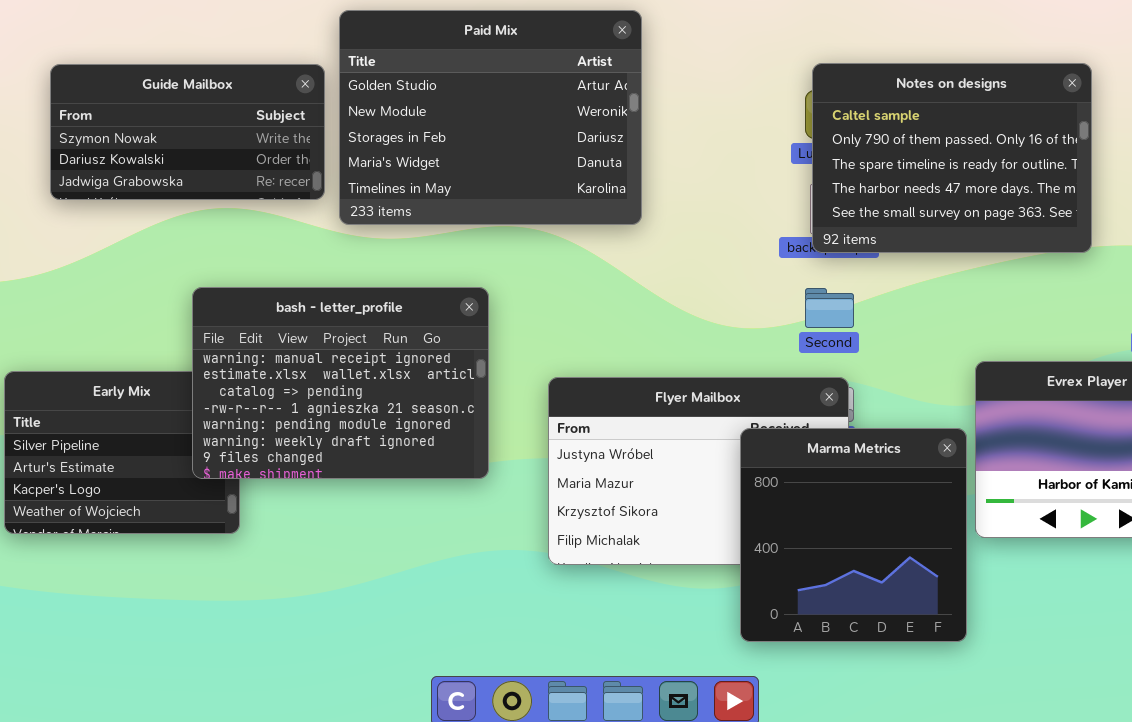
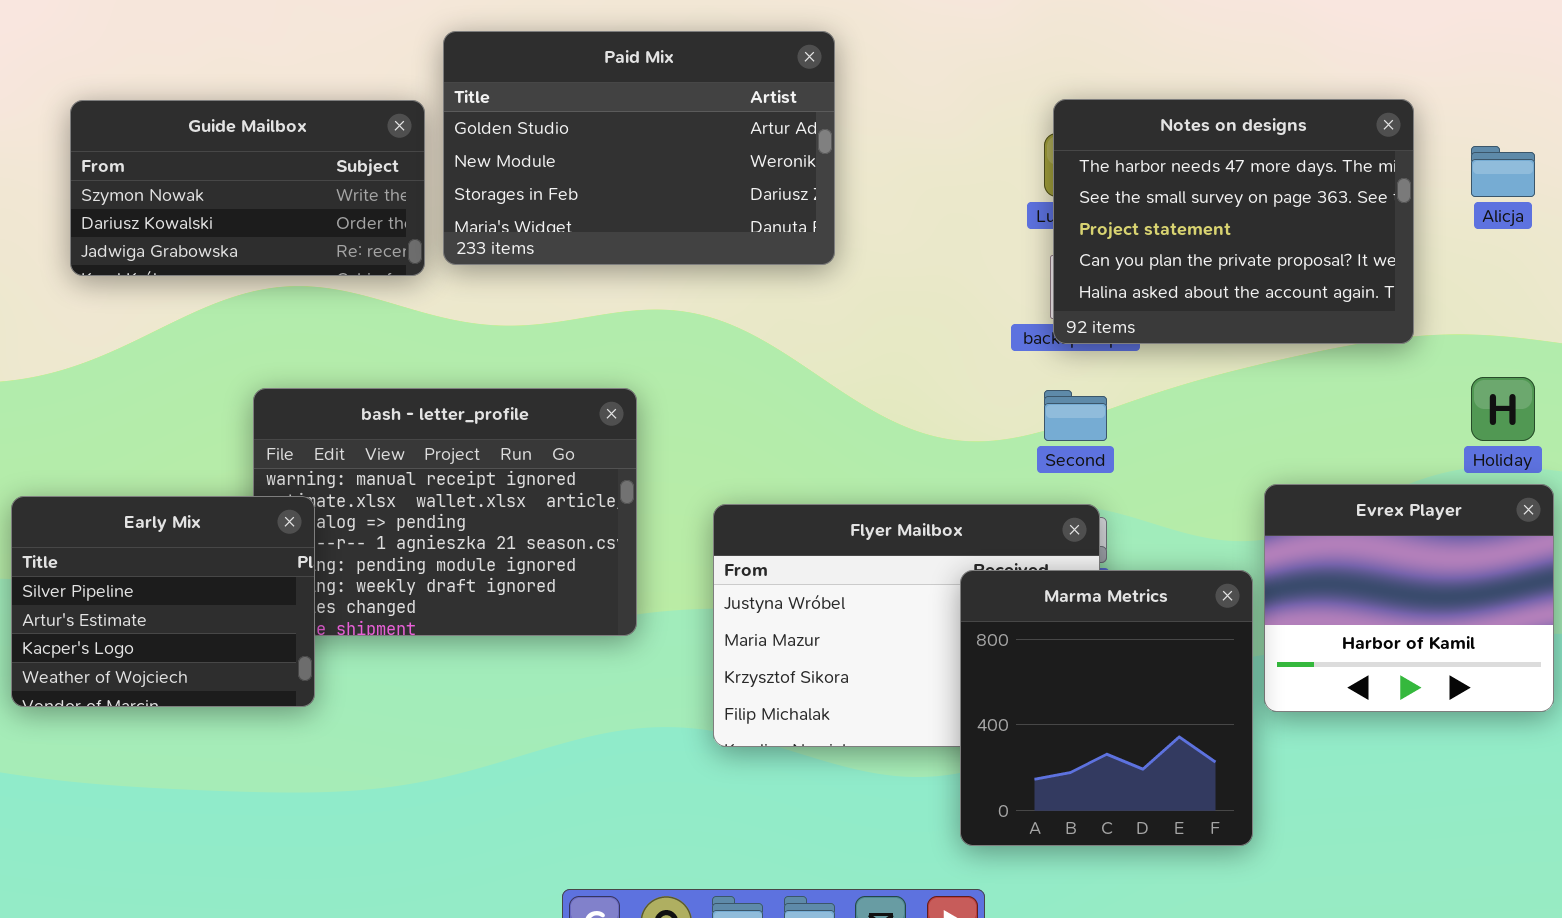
Paid Mix: [339,10,642,225] -> [443,31,835,265], resized
Notes on designs: [812,63,1092,253] -> [1053,99,1414,344], scrolled down 3 rows
Early Mix: [4,371,240,534] -> [11,496,315,707], raised

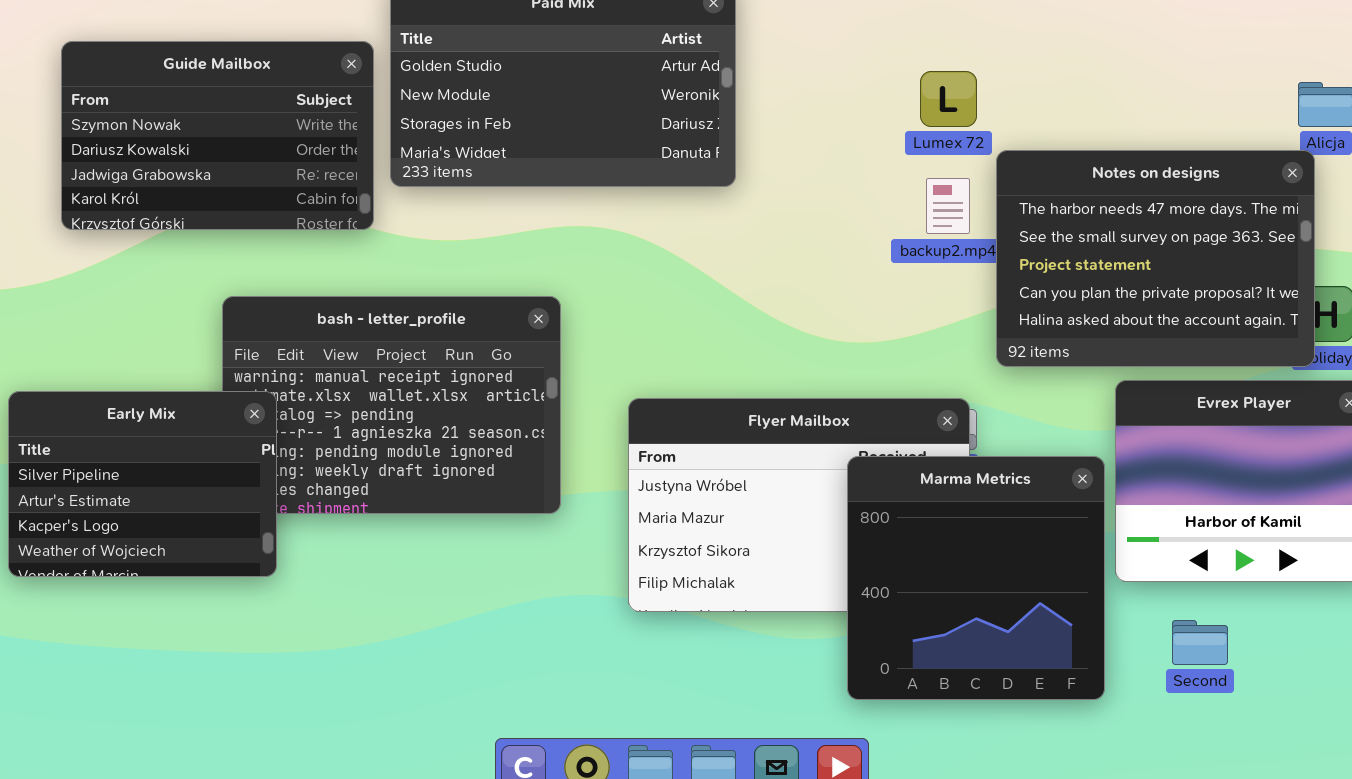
Notes on designs: [1053,99,1414,344] -> [996,150,1315,367], moved
Guide Mailbox: [70,100,425,276] -> [61,41,374,230], resized
Second: [1044,390,1107,441] -> [1172,620,1228,665], moved

